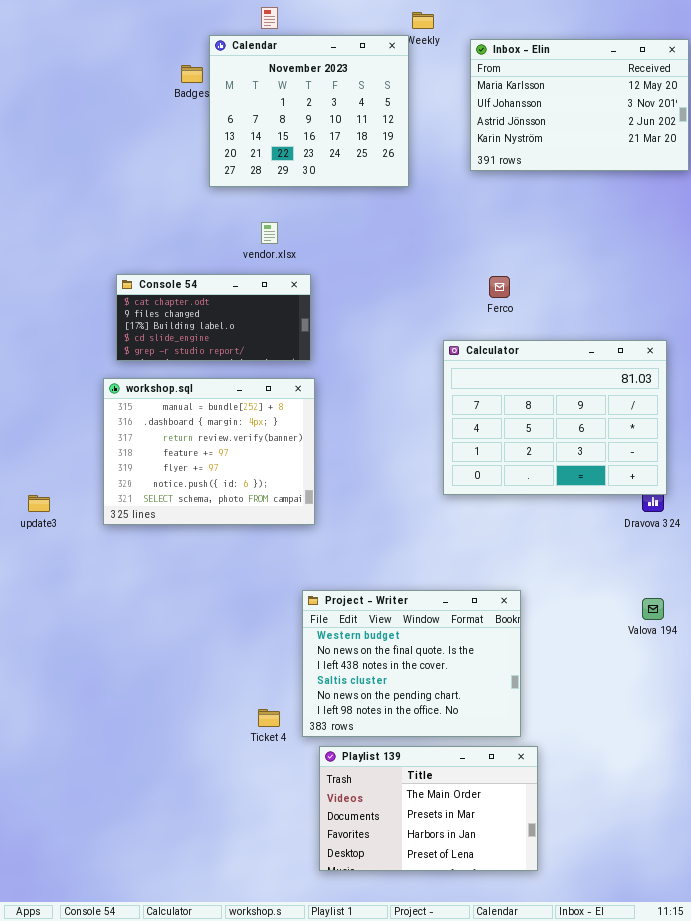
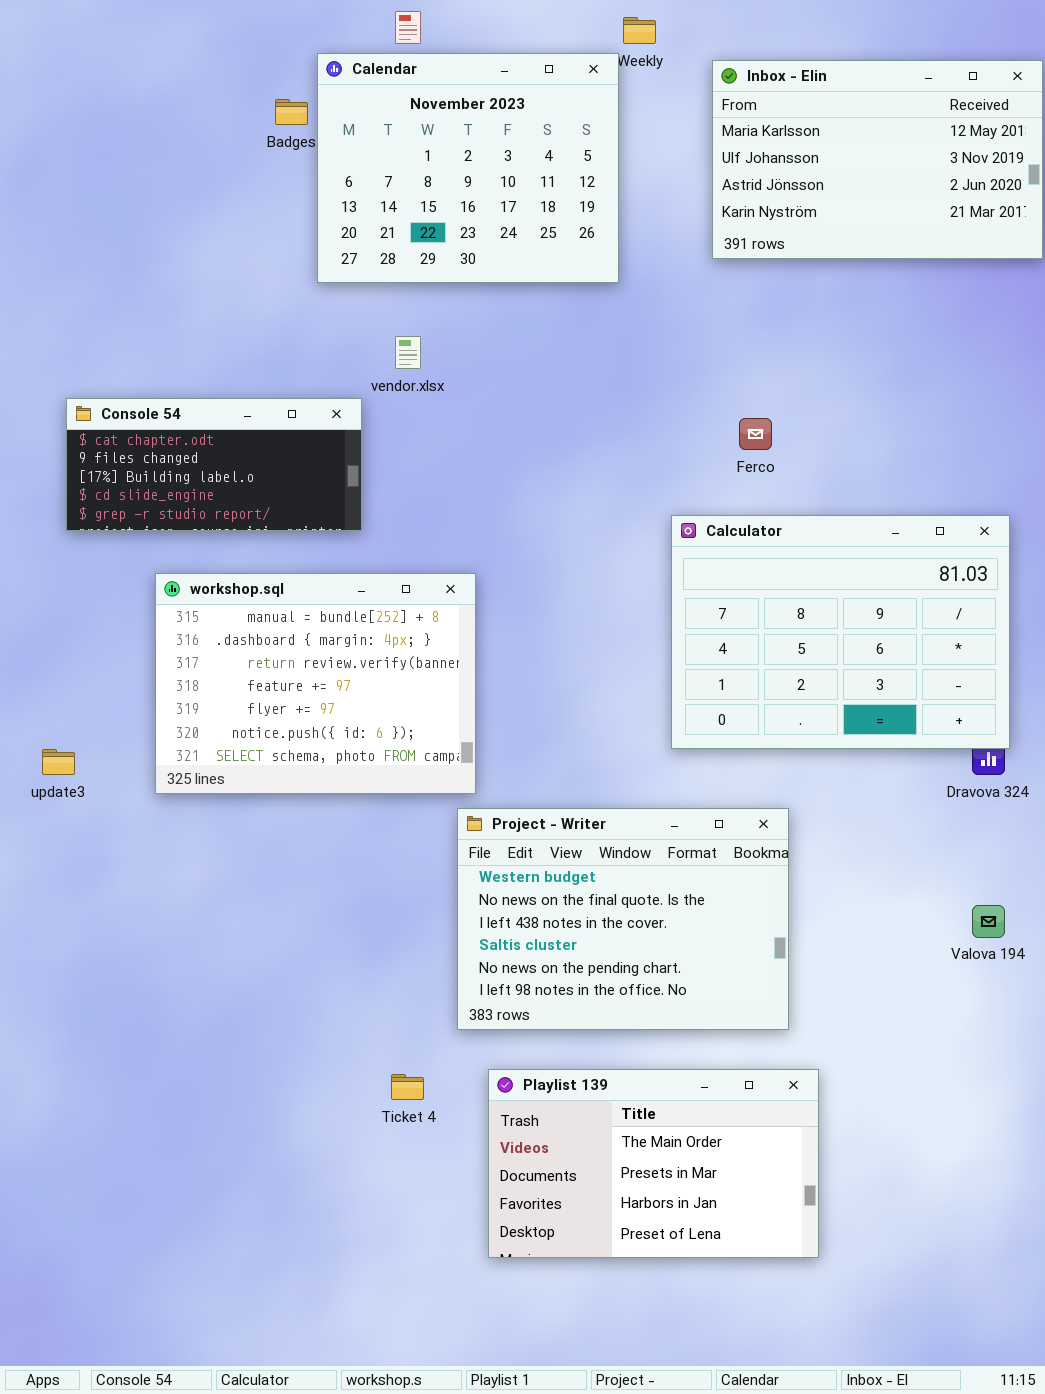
Console 54: [116,274,311,361] -> [66,398,362,531], moved
Project - Writer: [302,590,521,737] -> [457,808,789,1030], moved
Playlist 139: [319,746,538,871] -> [488,1069,819,1258], moved

